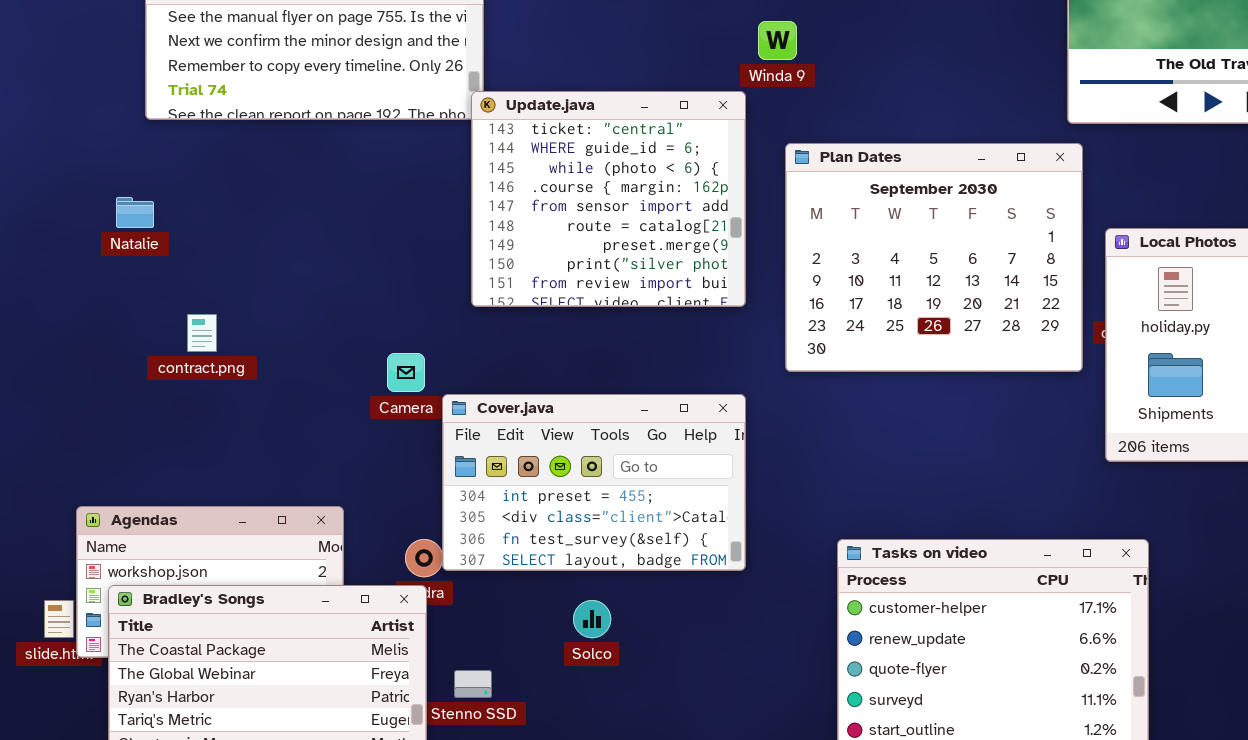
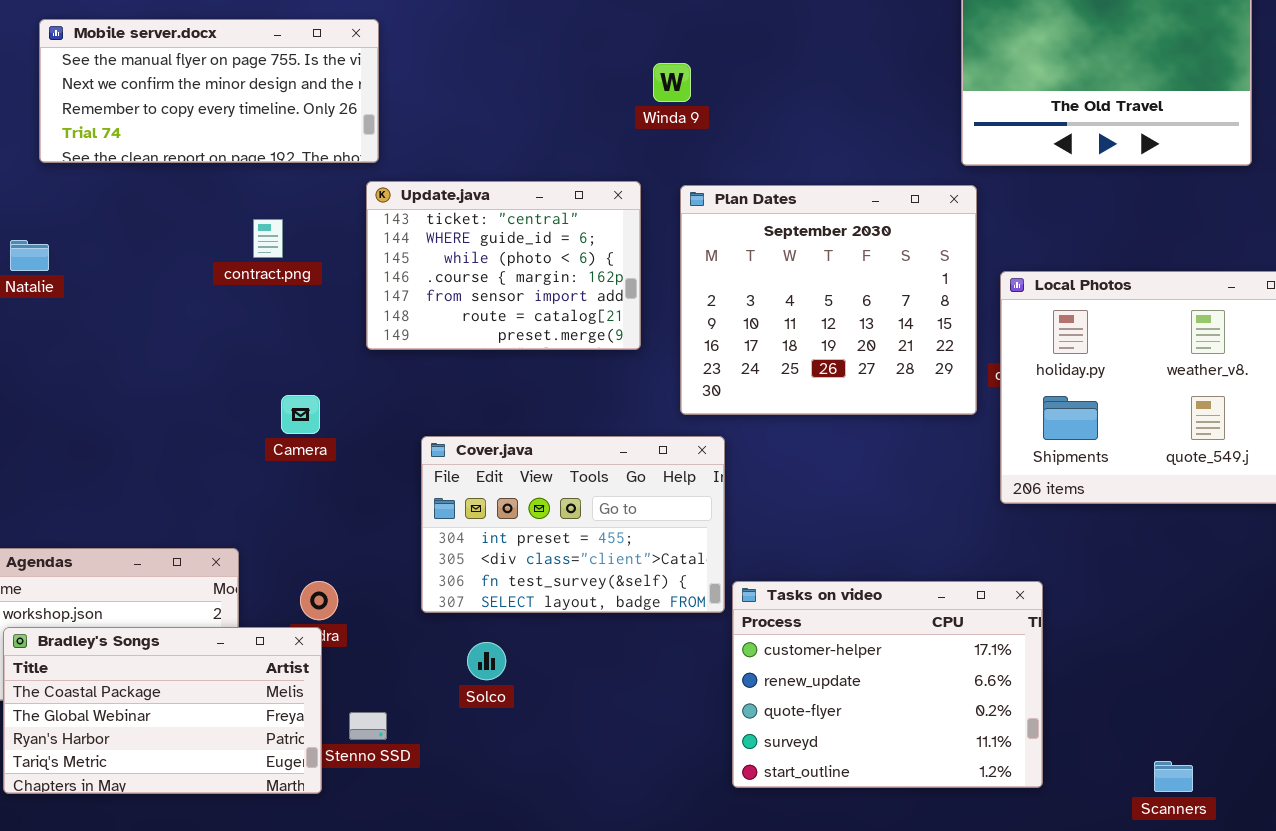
Update.java: [471,91,746,307] -> [366,181,641,350], resized
contract.png: [187,314,217,352] -> [253,219,283,258], moved
Cover.java: [442,394,746,571] -> [421,436,725,613], moved

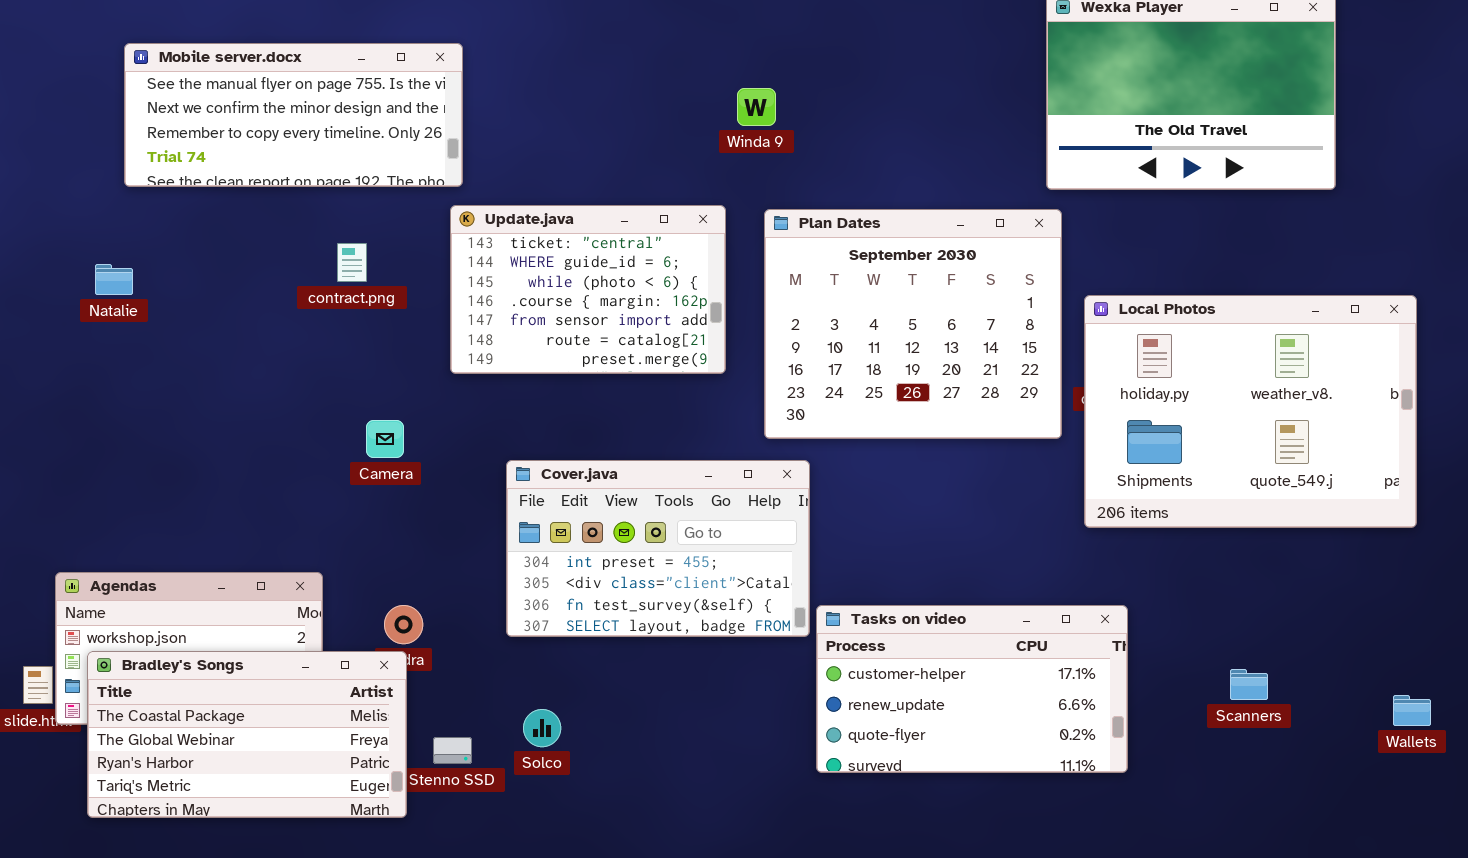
Tasks on video: [732,581,1043,788] -> [816,605,1128,773], resized
Solco: [467,642,506,680] -> [523,709,561,747], moved
Scanners: [1154,761,1193,792] -> [1230,669,1268,700], moved

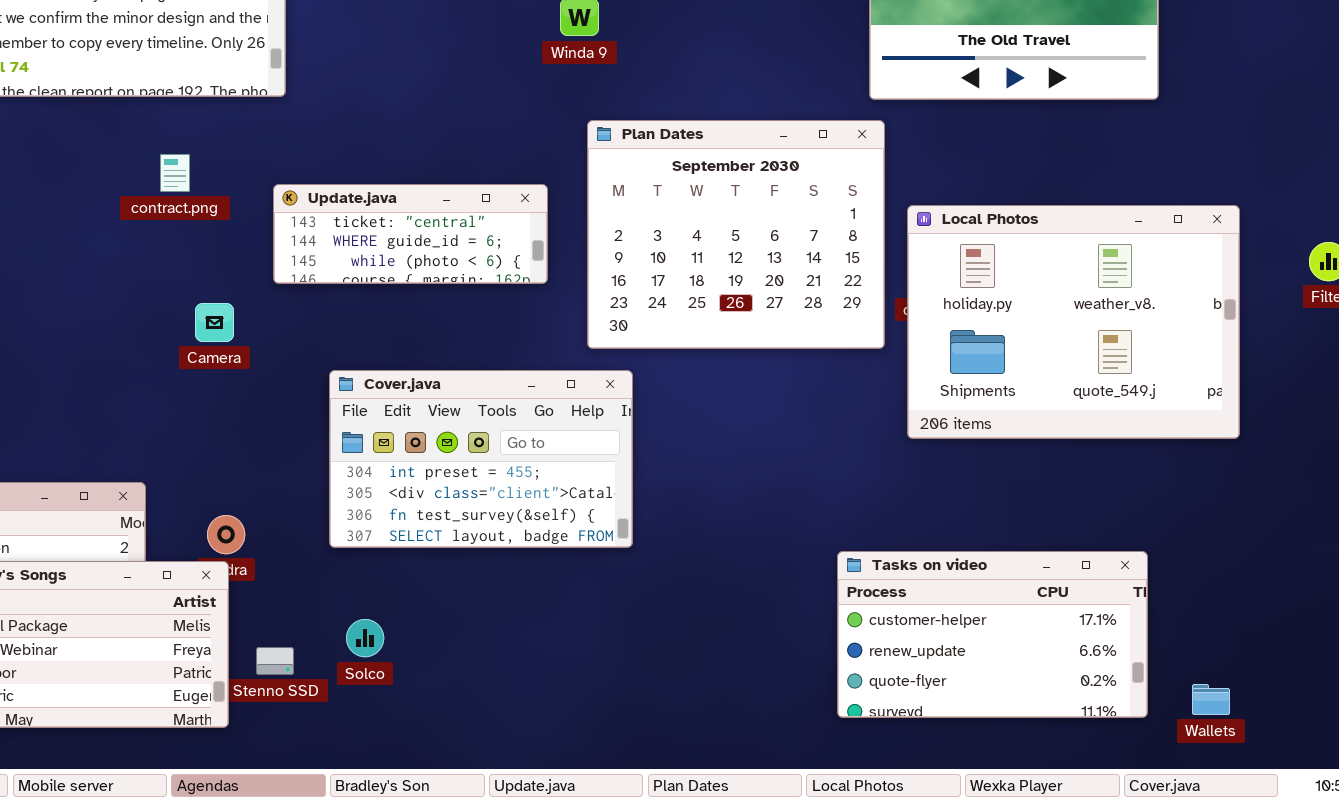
Update.java: [450,205,726,374] -> [273,184,548,284], resized
Camera: [366,420,404,458] -> [195,303,234,342], moved
Tasks on video: [816,605,1128,773] -> [837,551,1148,718], moved
Wallets: [1393,695,1431,726] -> [1192,684,1230,715], moved

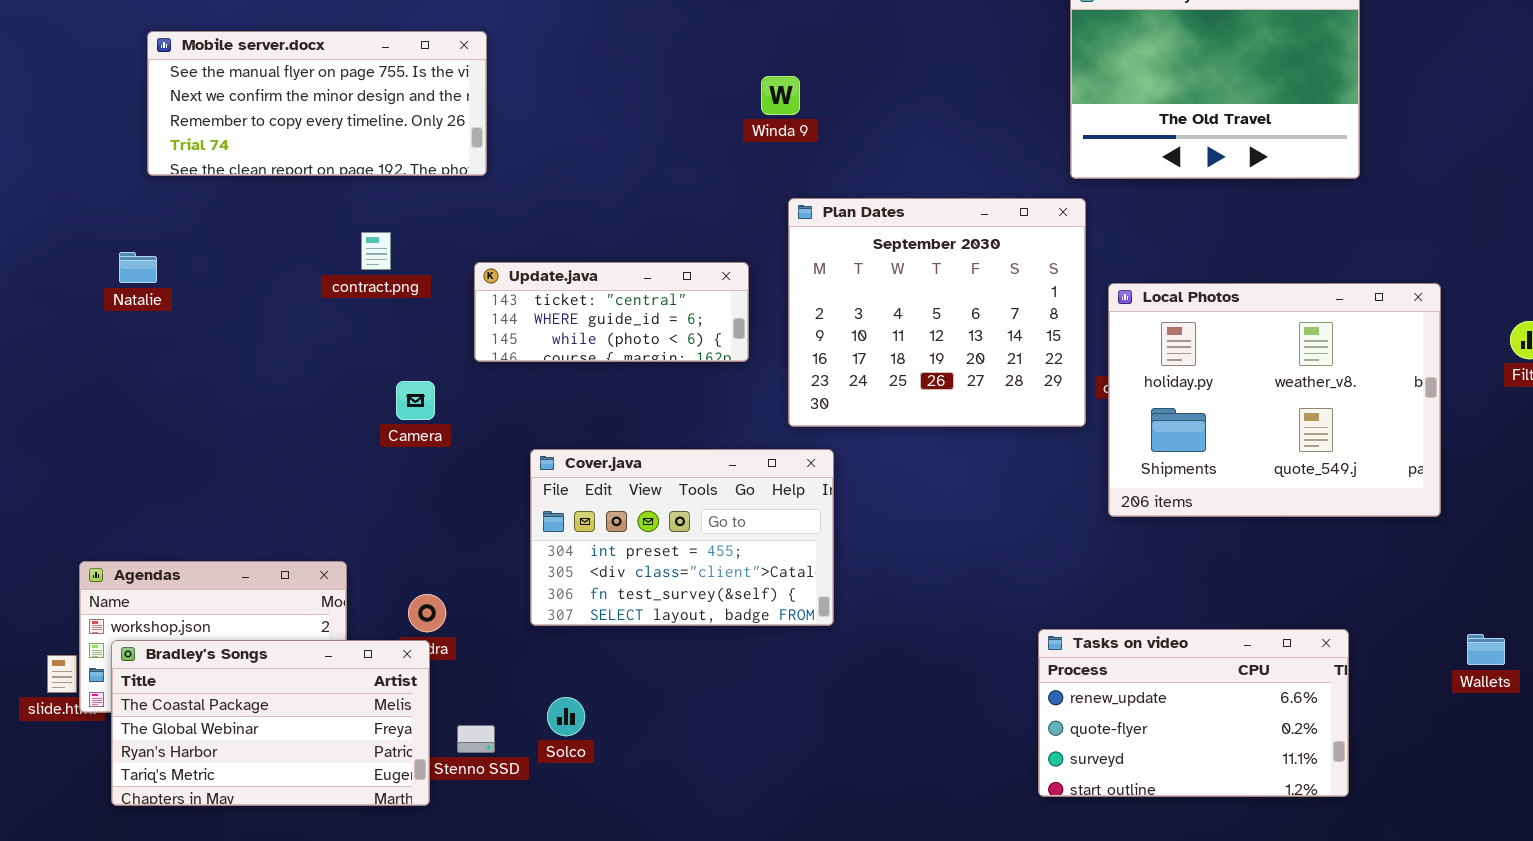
Tasks on video: [837,551,1148,718] -> [1038,629,1349,797], scrolled down 1 row
Wallets: [1192,684,1230,715] -> [1467,634,1505,665], moved

